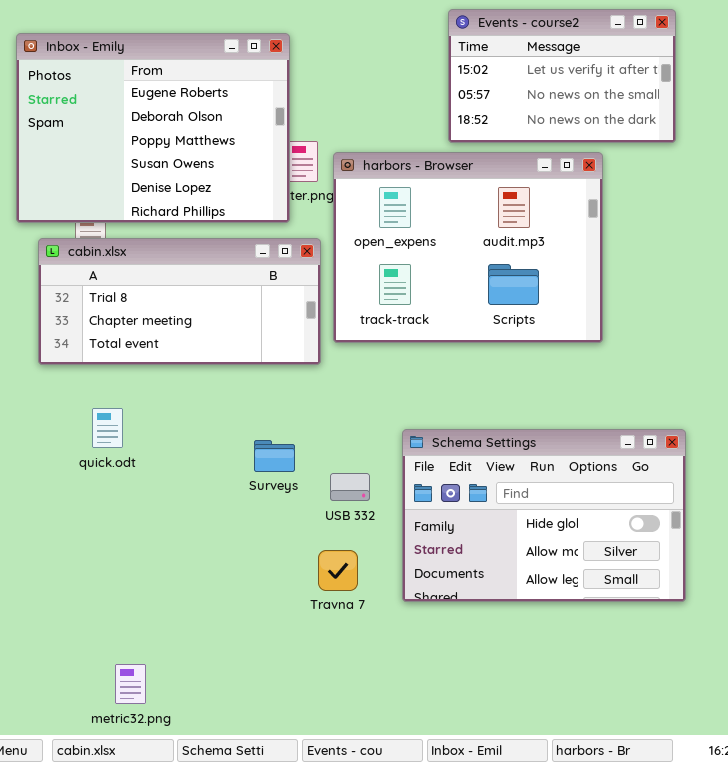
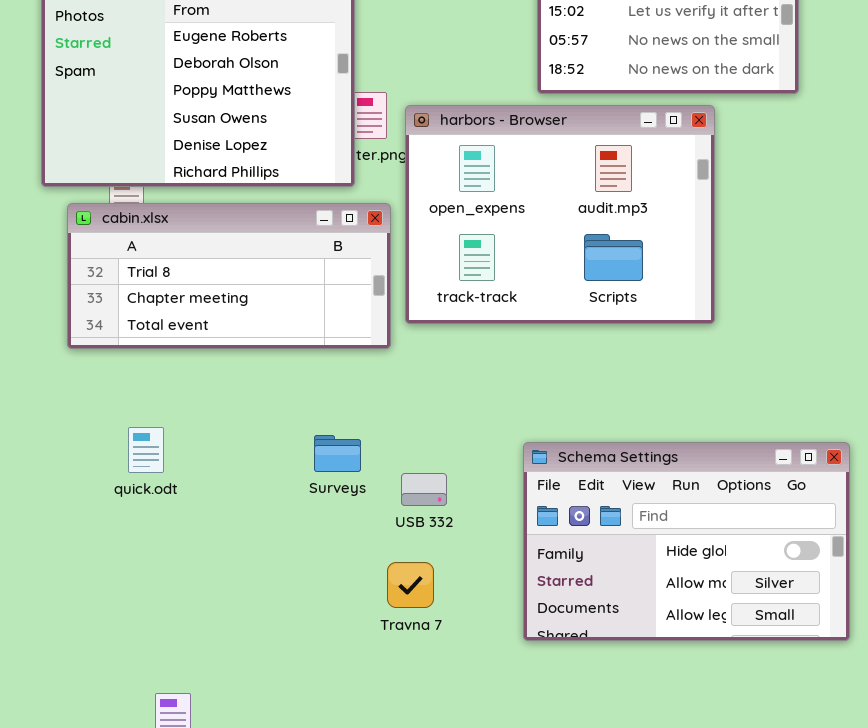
quick.odt: [92,408,123,448] -> [128,427,164,473], moved
Schema Settings: [402,429,686,602] -> [523,442,850,641], moved

